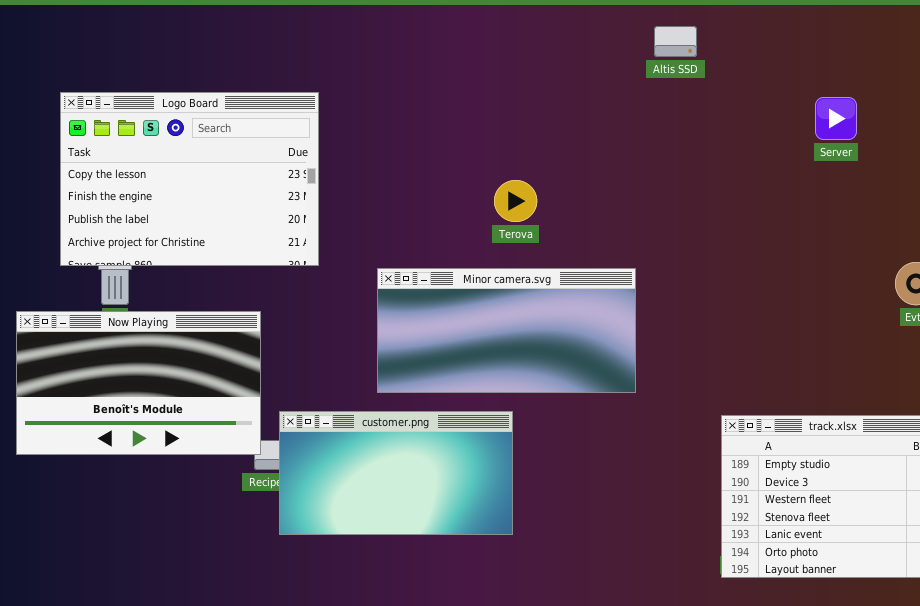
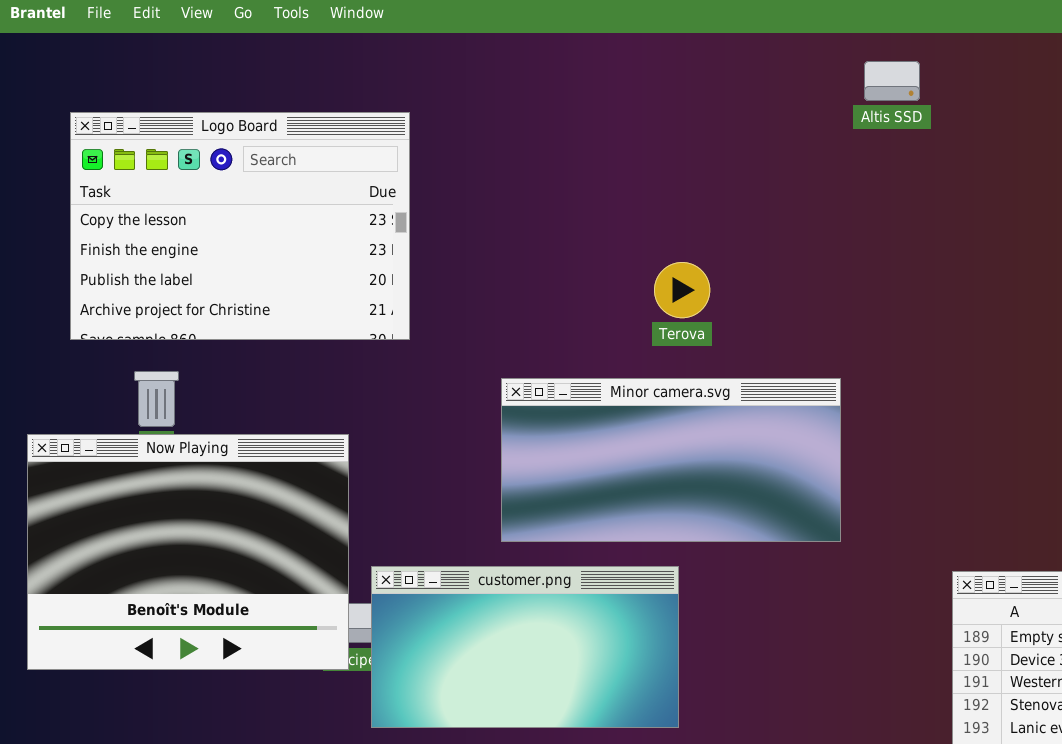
Logo Board: [60,92,319,266] -> [70,112,410,340], moved
Now Playing: [16,311,261,455] -> [27,434,349,670], resized

